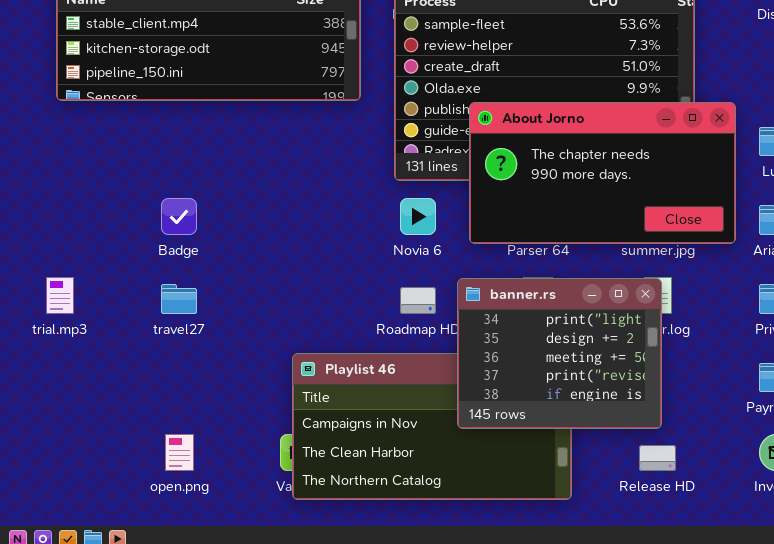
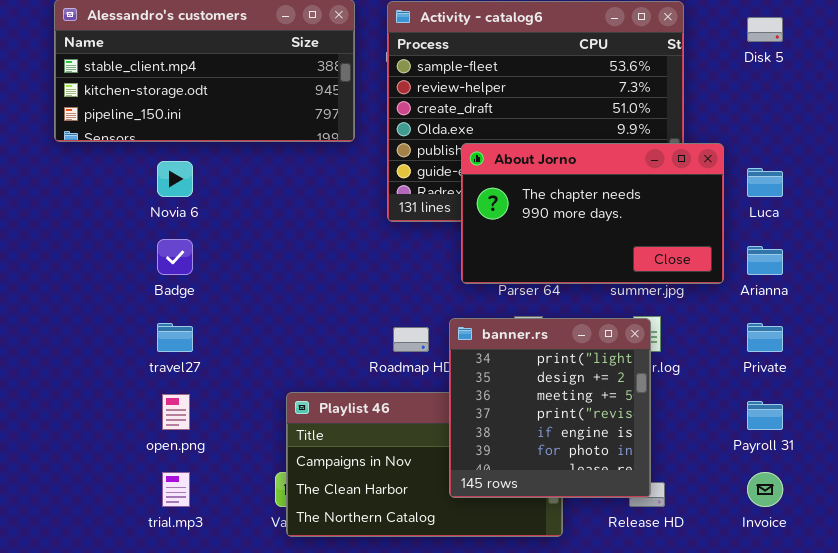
Novia 6: [400,198,436,235] -> [157,161,193,197], moved
trial.mp3: [46,277,74,314] -> [162,472,190,507], moved
banner.rs: [457,278,662,429] -> [449,318,651,498], resized
open.png: [165,434,194,471] -> [162,394,190,430], moved

